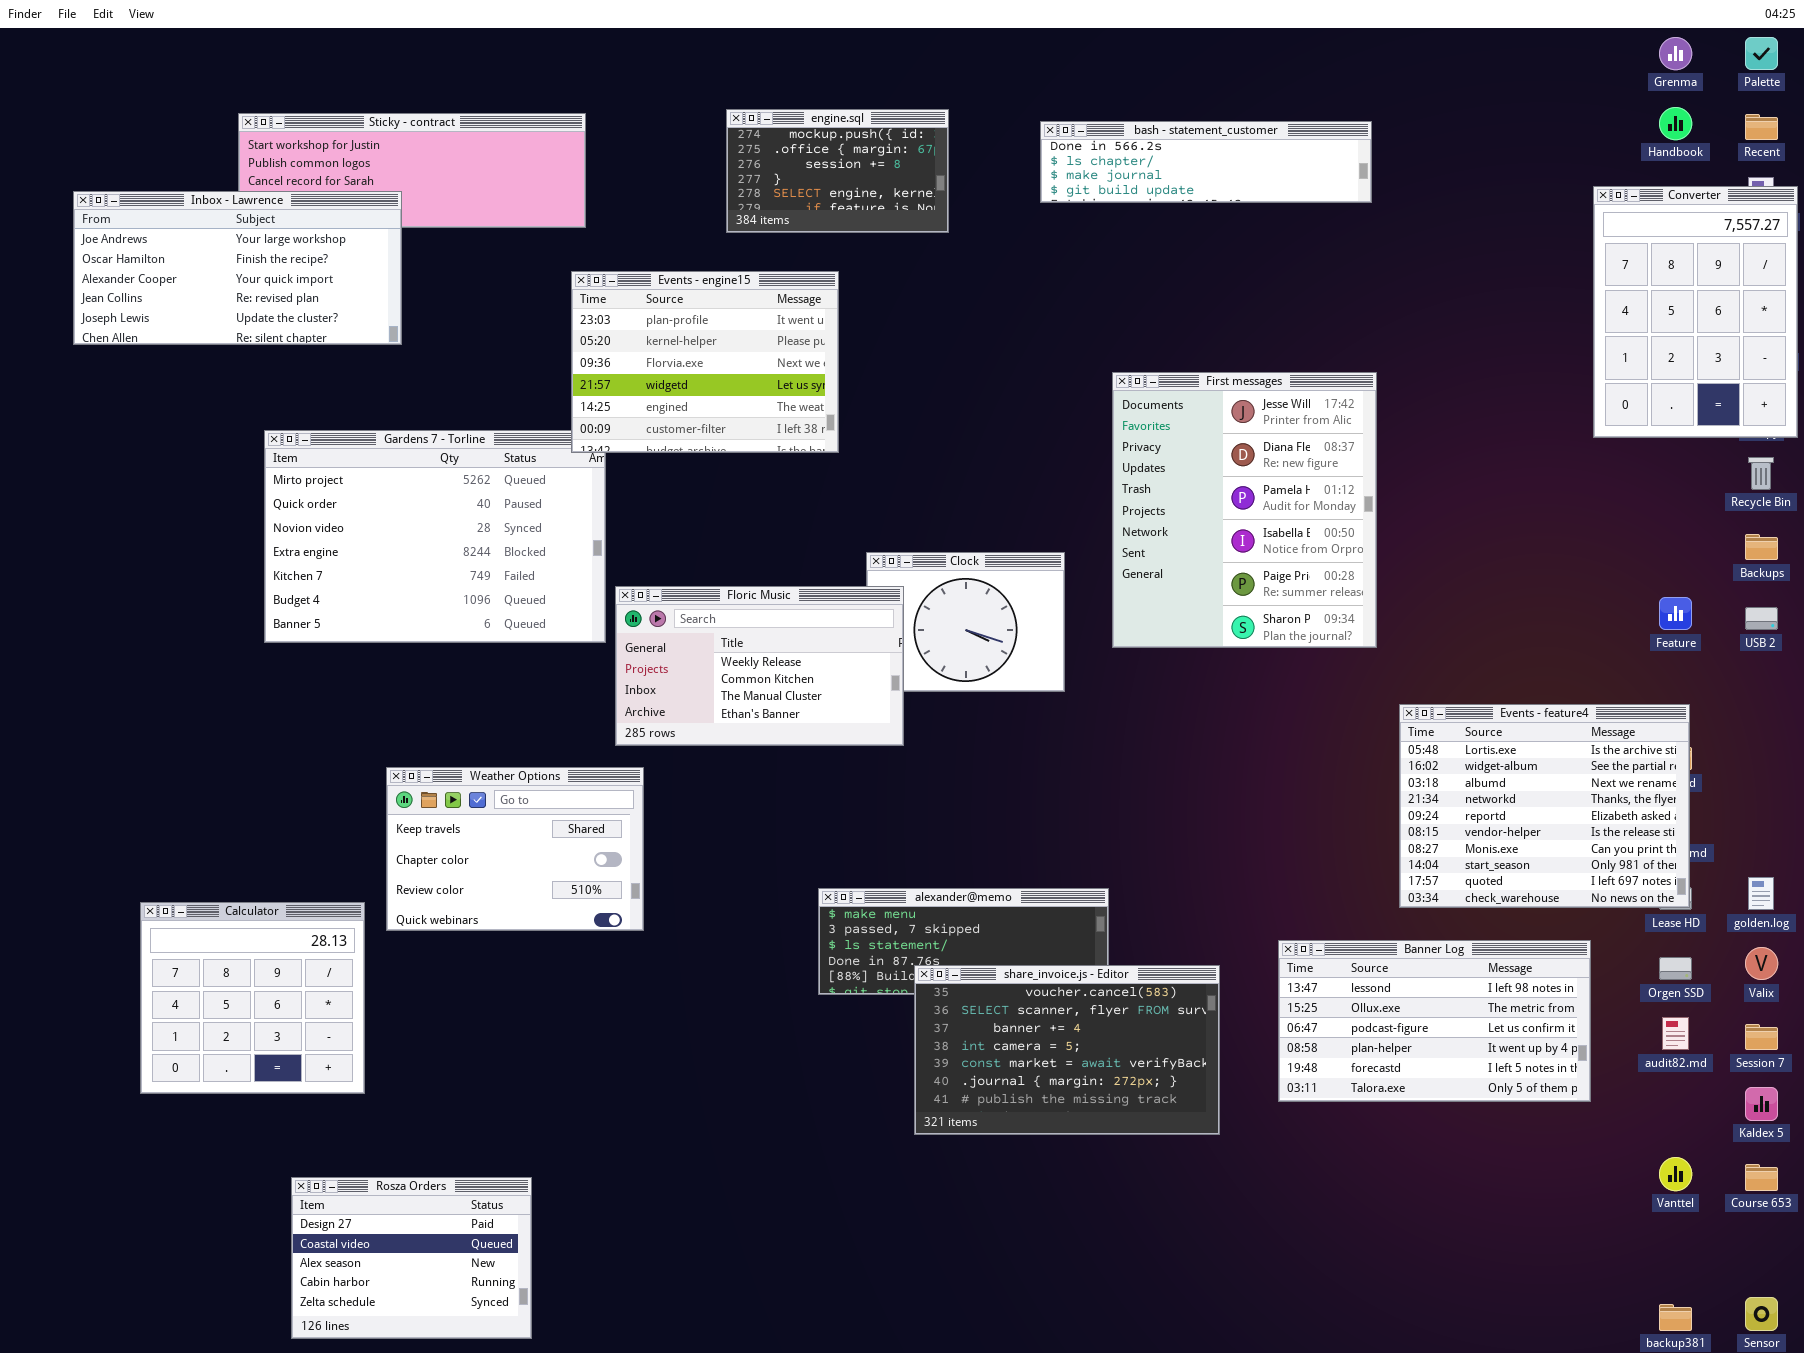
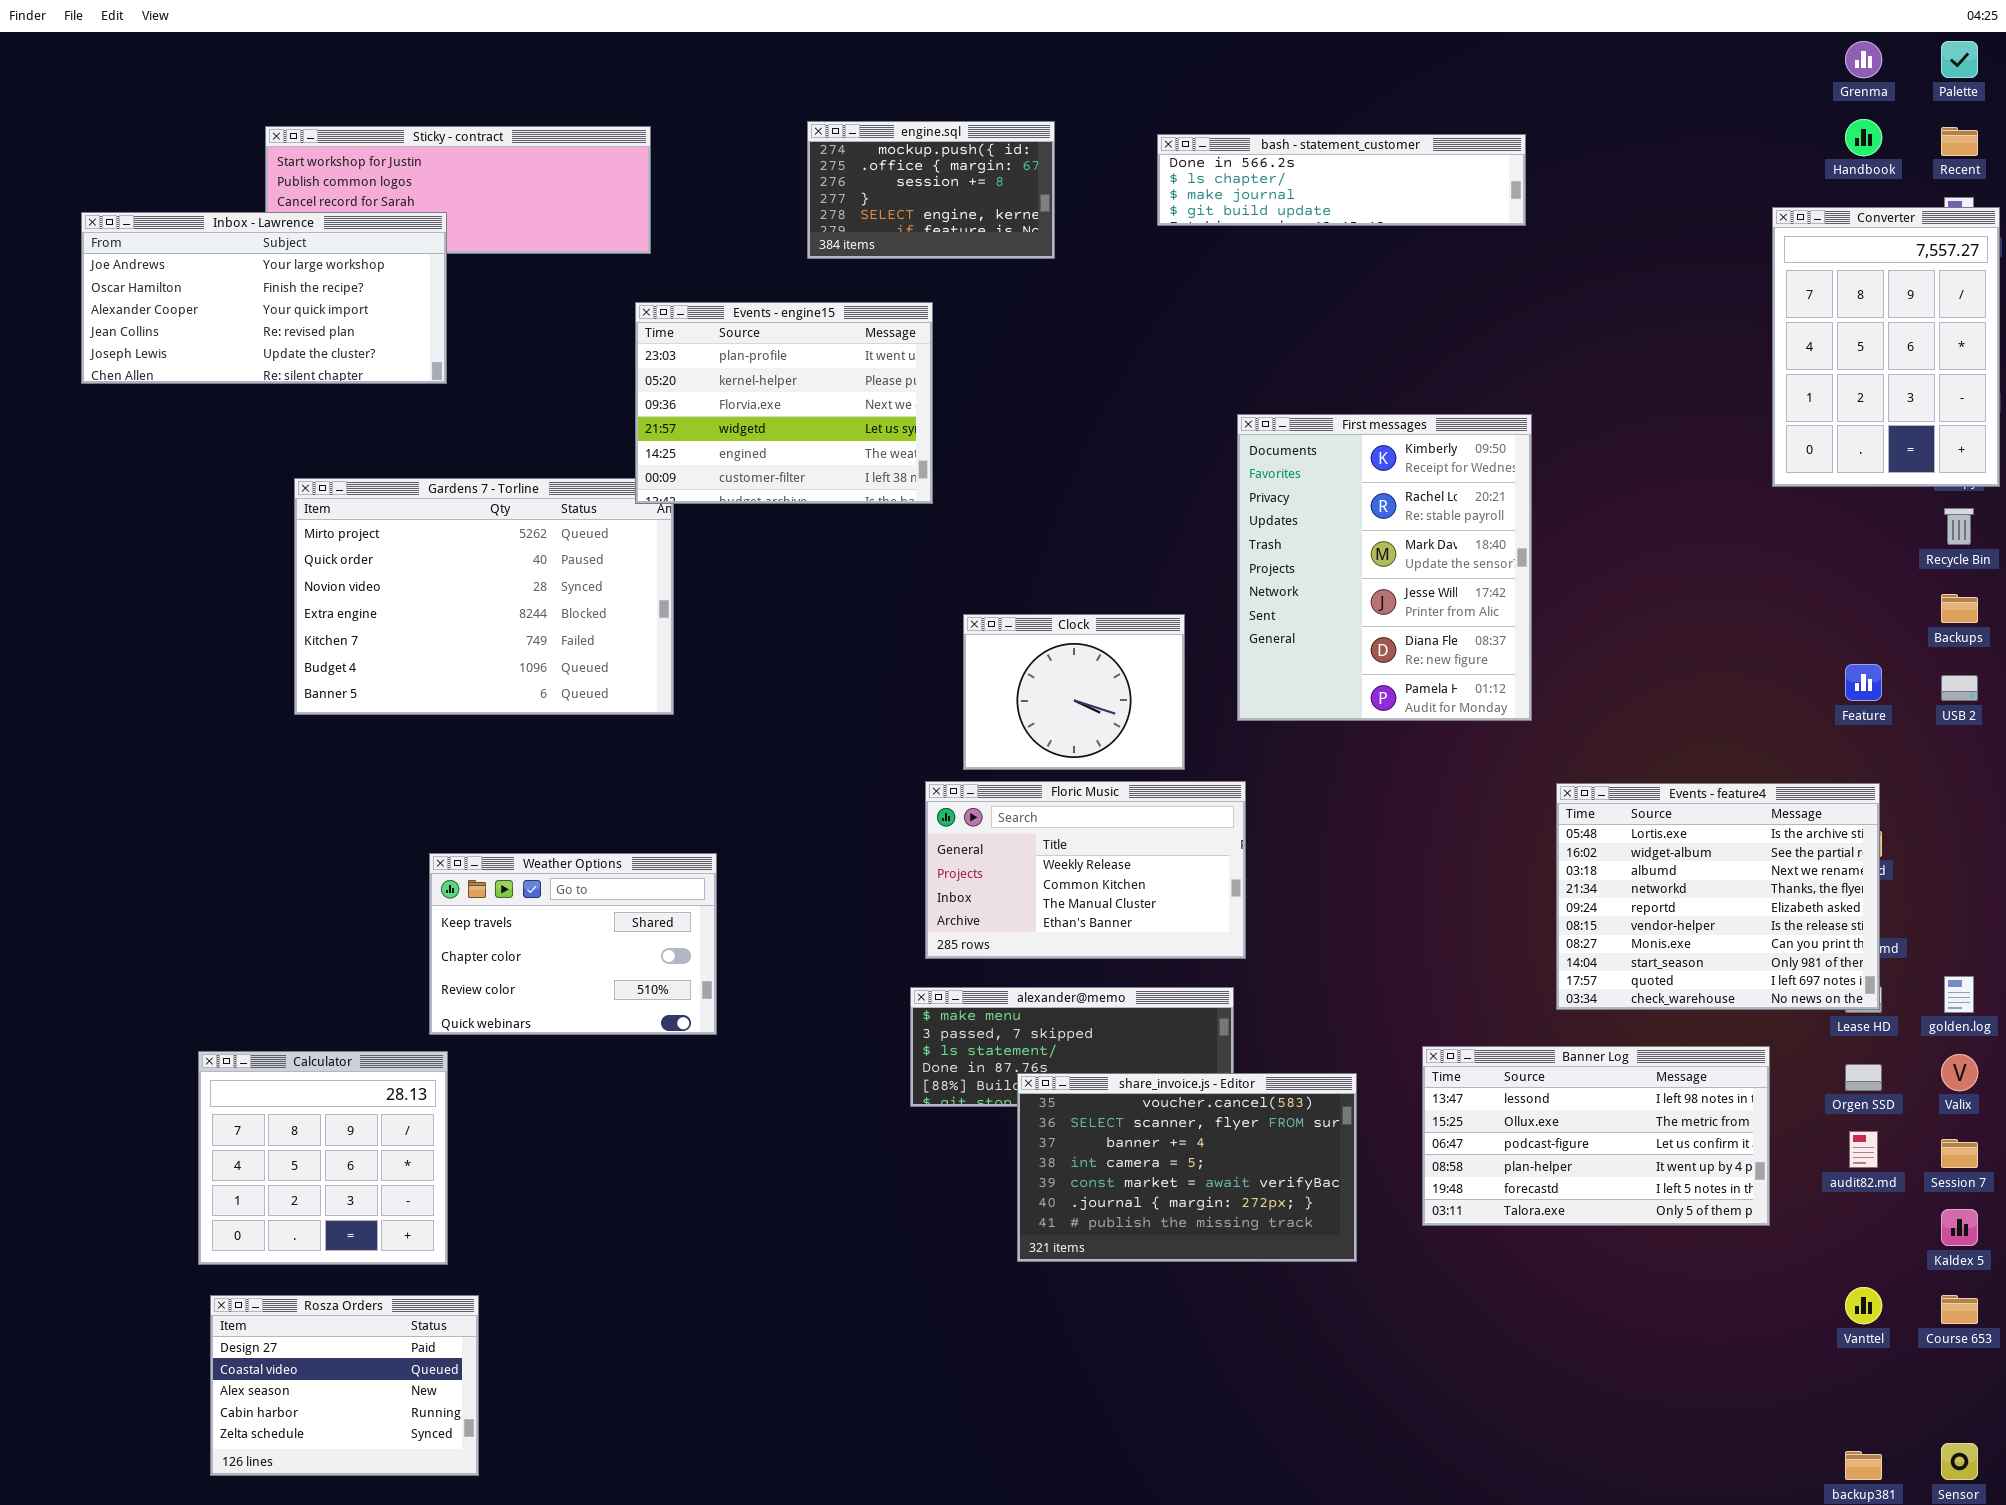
First messages: [1112,372,1377,648] -> [1237,414,1532,721], scrolled up 3 rows
Floric Music: [615,586,904,746] -> [925,781,1246,959], moved
Calculator: [140,902,365,1094] -> [198,1051,448,1265], moved
Rosza Orders: [291,1177,532,1339] -> [210,1295,479,1476], moved

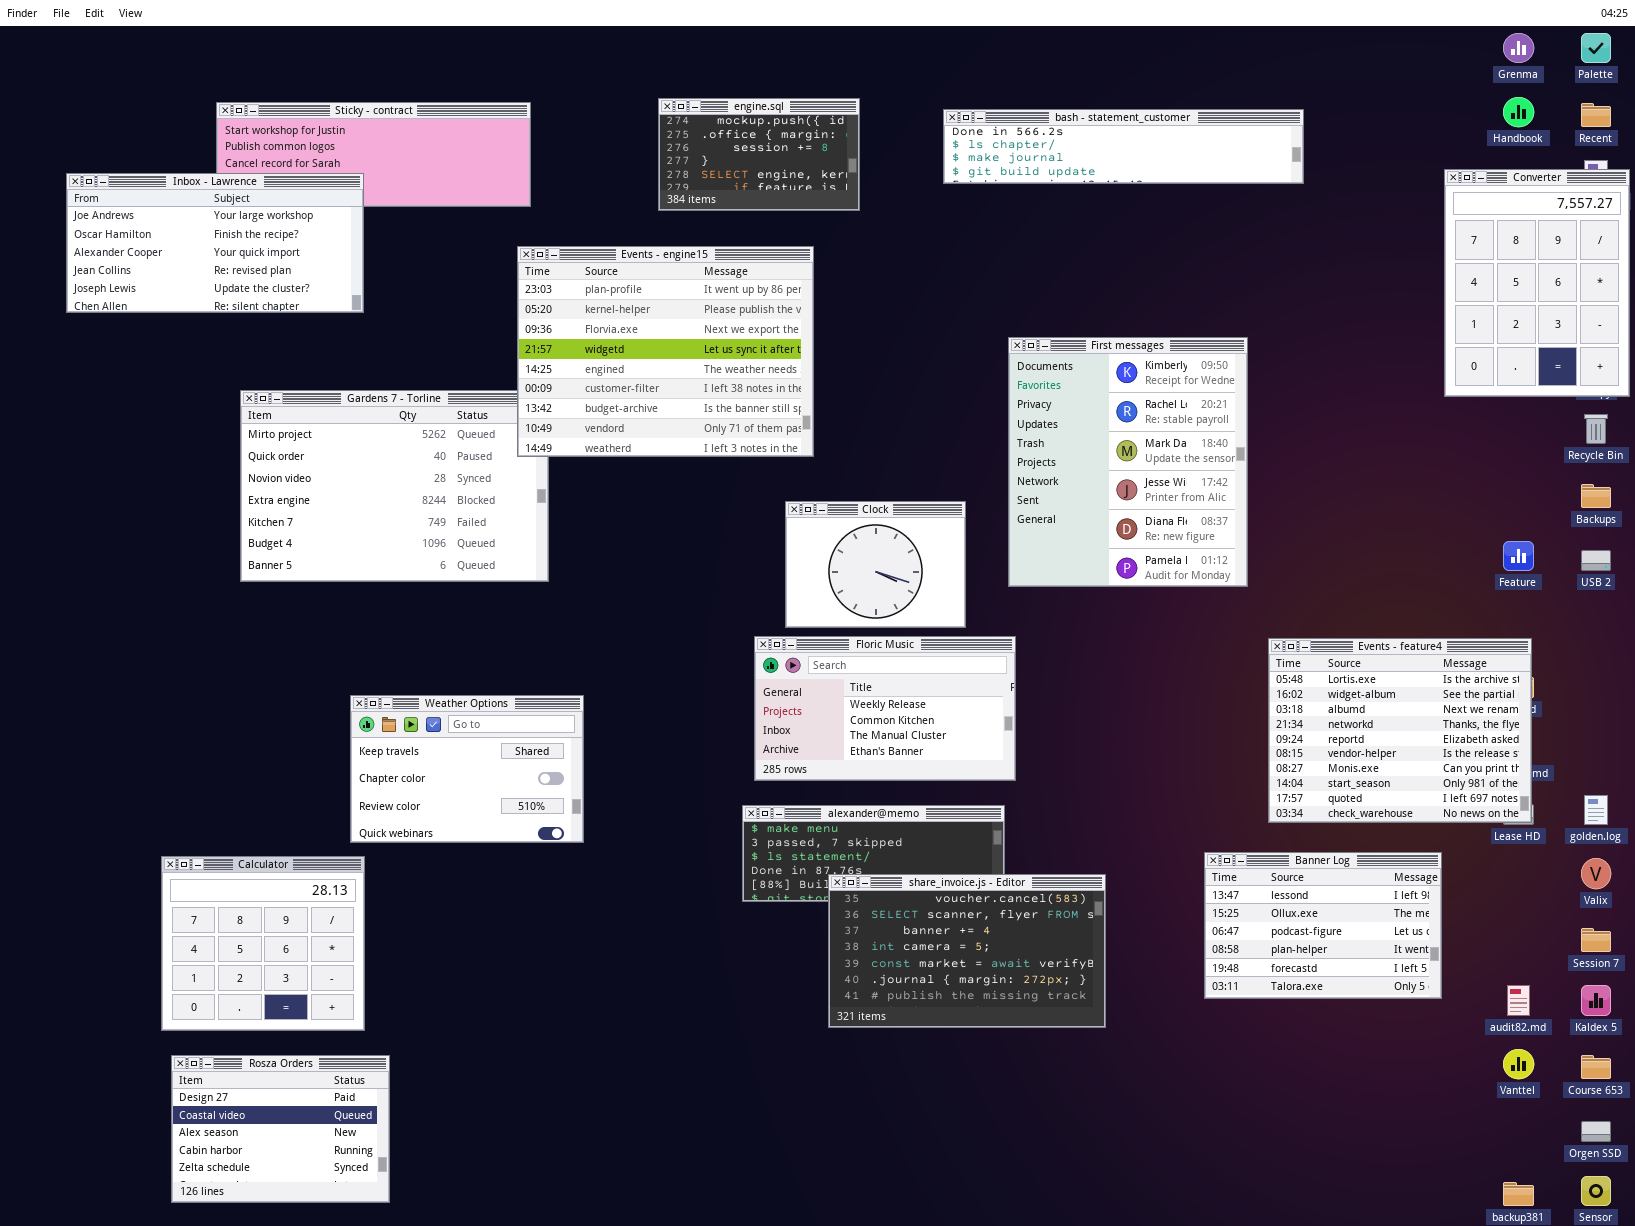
bash - statement_customer: [1157,134,1526,226] -> [943,109,1304,184], resized
Events - engine15: [635,302,933,504] -> [517,246,814,457], resized
Banner Log: [1422,1046,1770,1226] -> [1204,852,1442,999], resized
Orgen SSD: [1845,1064,1882,1091] -> [1581,1121,1611,1142], moved
audit82.md: [1849,1131,1878,1168] -> [1507,985,1530,1016], moved

